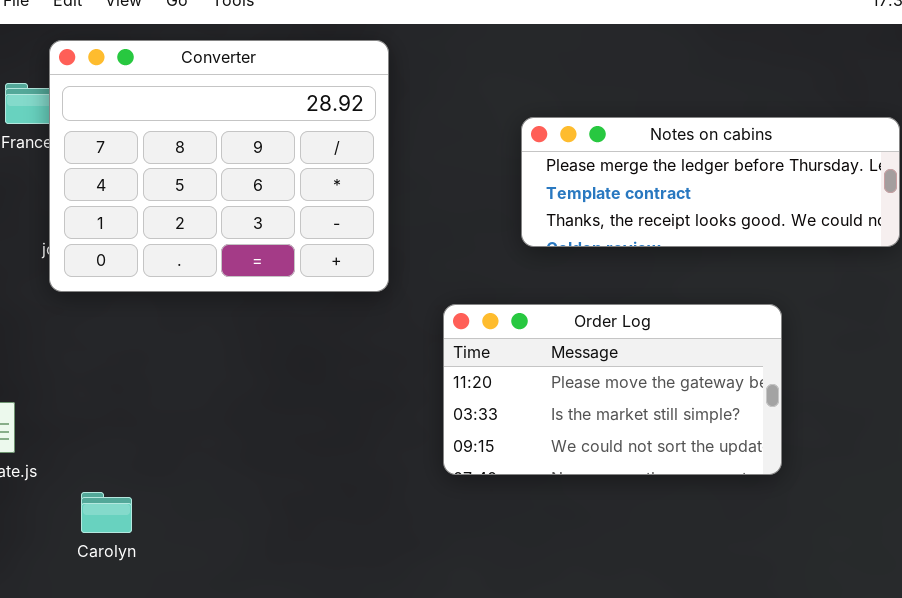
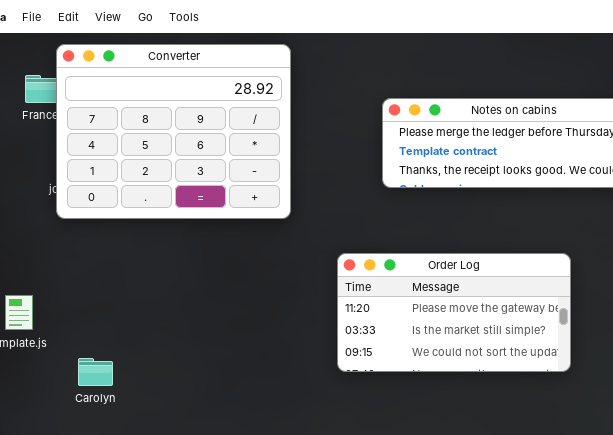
Order Log: [443,304,782,475] -> [337,253,571,372], moved

